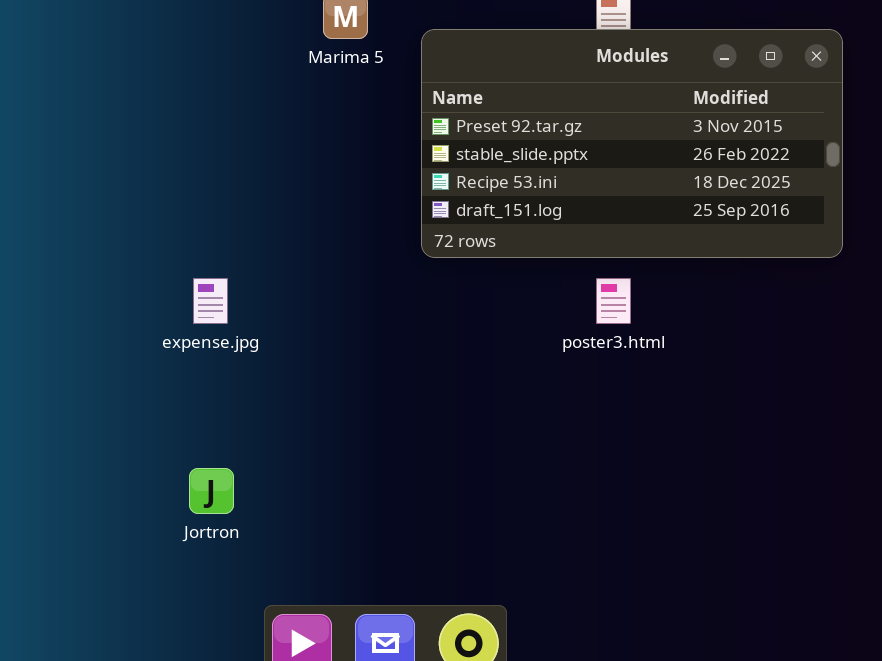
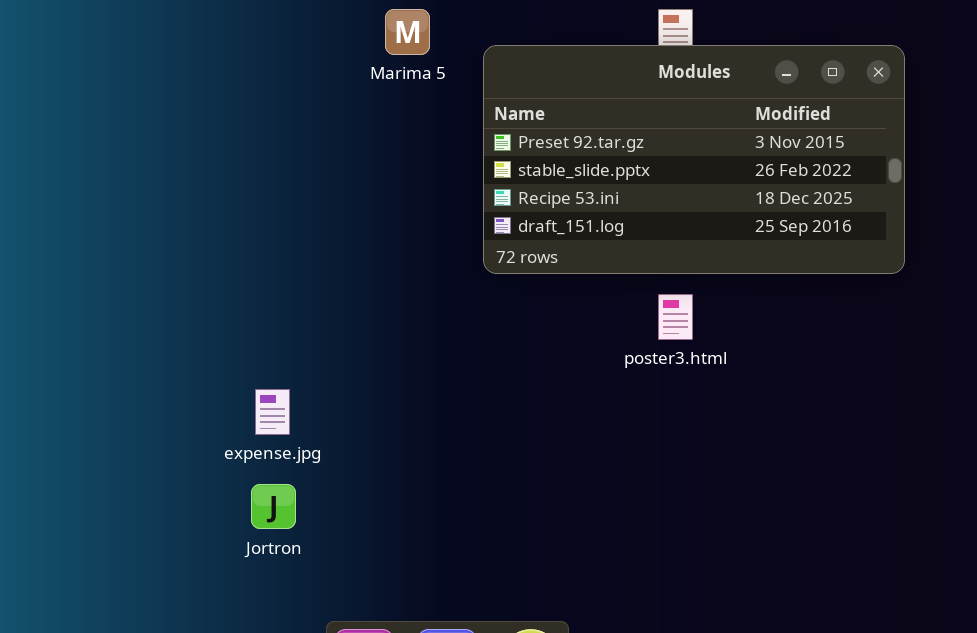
expense.jpg: [193,278,228,324] -> [255,389,290,435], moved

